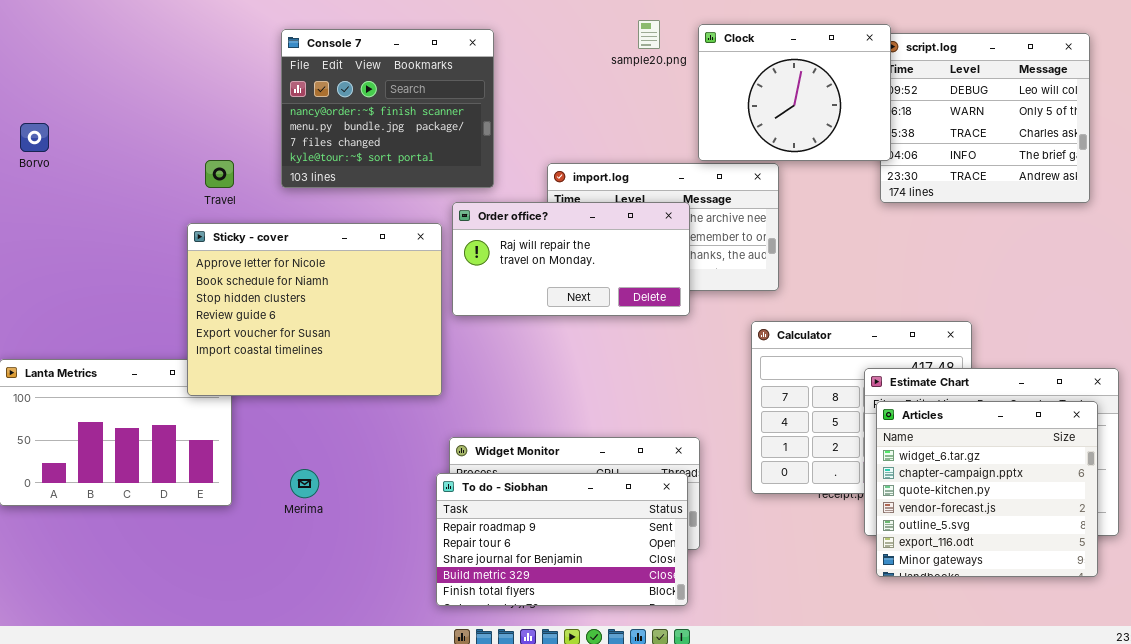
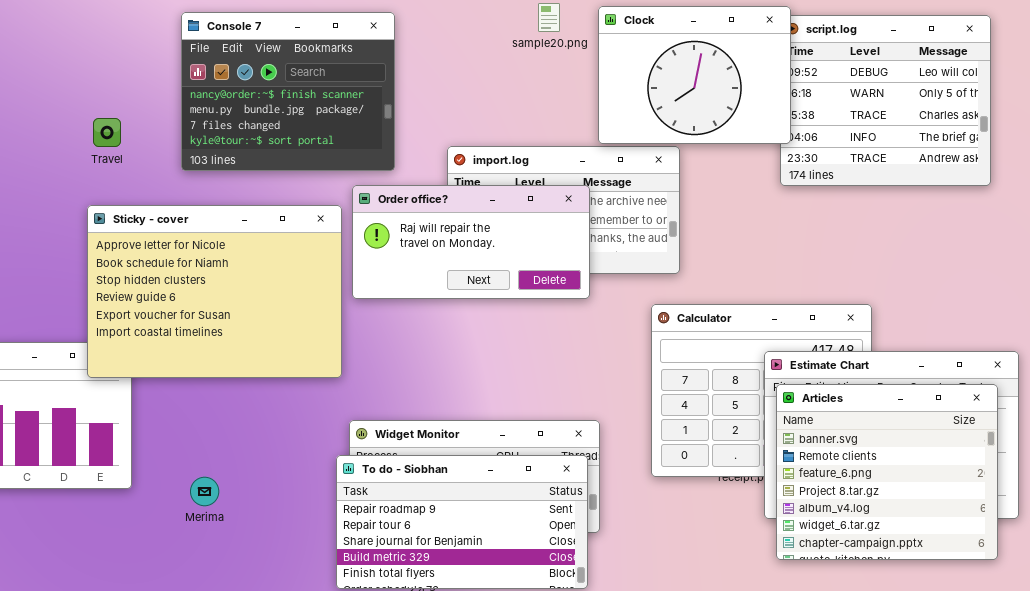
Travel: [205,160,234,188] -> [93,118,121,147], moved
Articles: [876,401,1098,577] -> [776,384,998,560], scrolled up 5 rows
Merima: [290,469,319,498] -> [190,477,219,506], moved

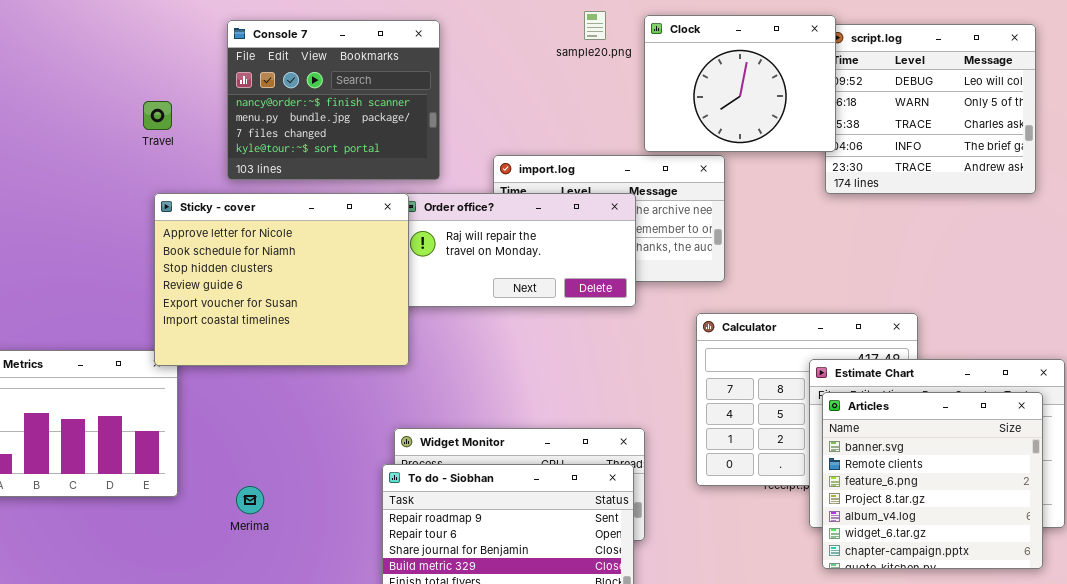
Travel: [93,118,121,147] -> [143,101,172,130], moved
Sticky - cover: [87,205,342,378] -> [154,193,409,366], moved

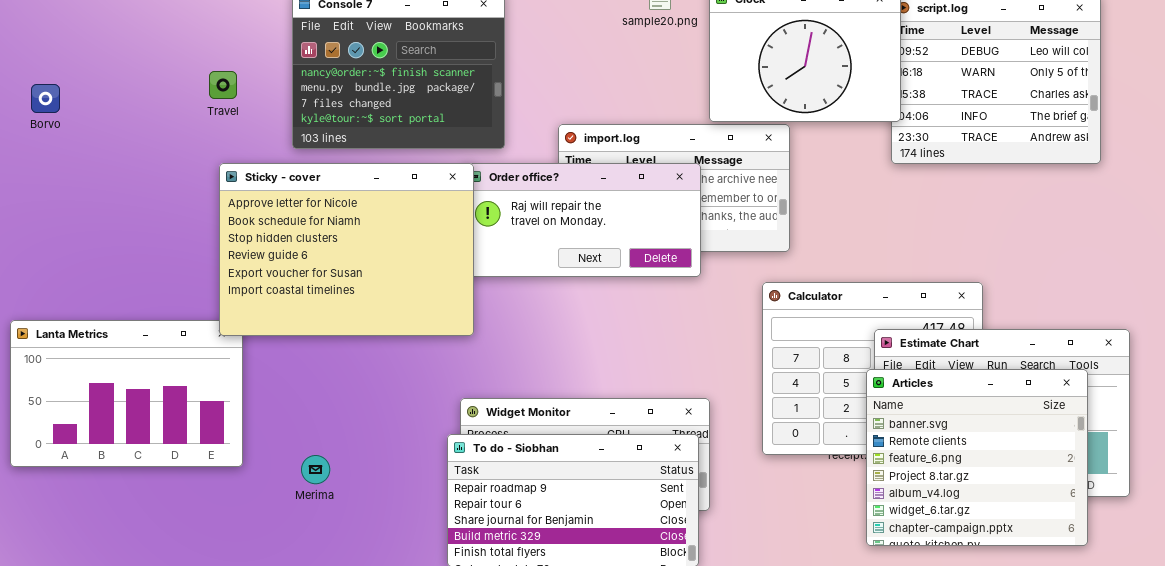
Articles: [822,392,1043,569] -> [866,369,1088,546], moved

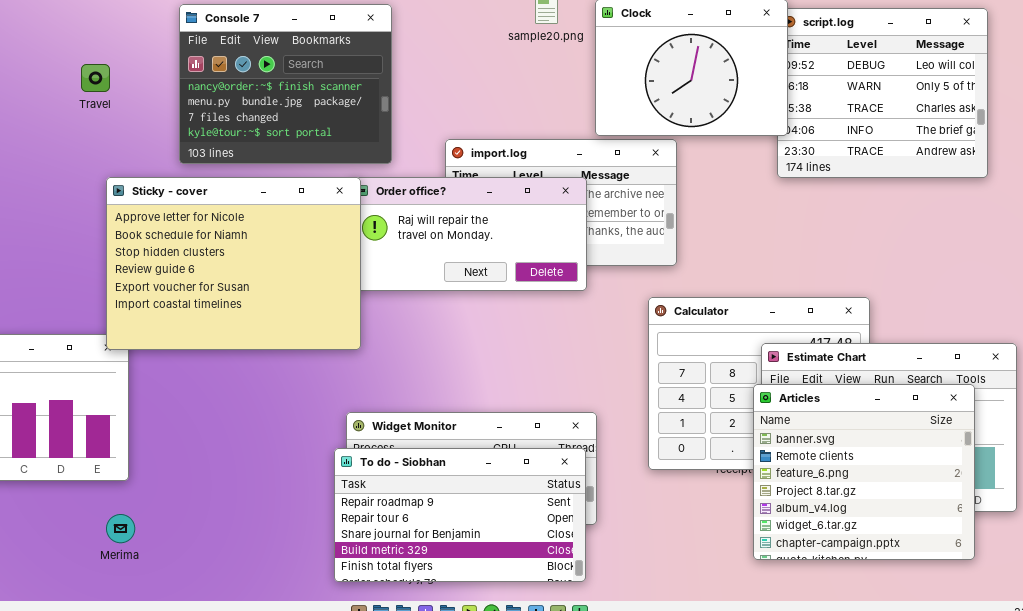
Travel: [209,71,237,99] -> [81,64,110,92], moved
Merima: [301,455,330,484] -> [106,514,135,543], moved

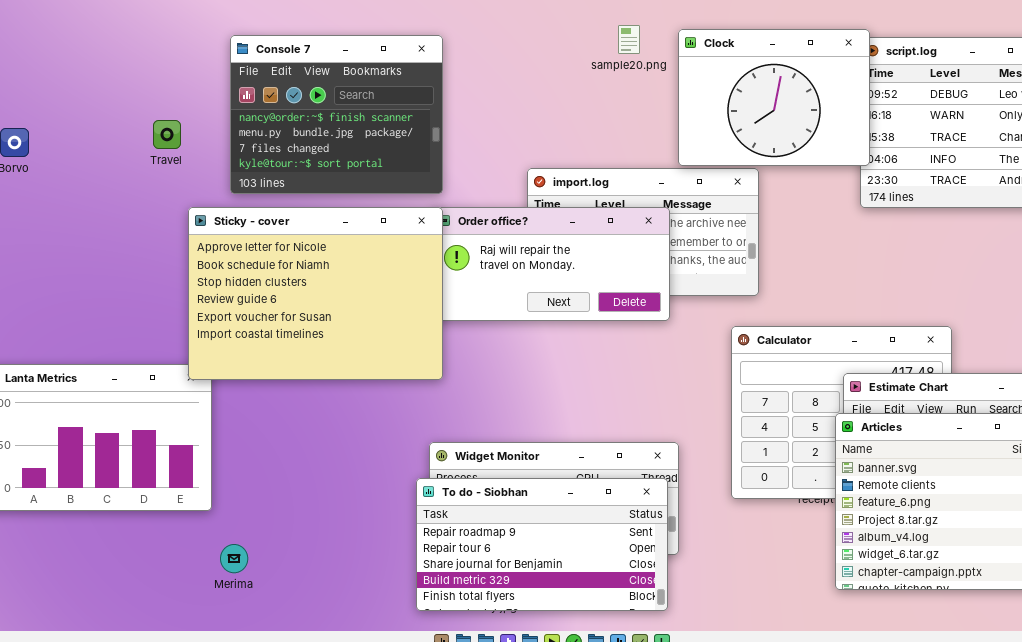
Console 7: [179,4,392,164] -> [230,35,443,194], moved
Travel: [81,64,110,92] -> [153,120,181,149], moved
Merima: [106,514,135,543] -> [220,544,248,573], moved

